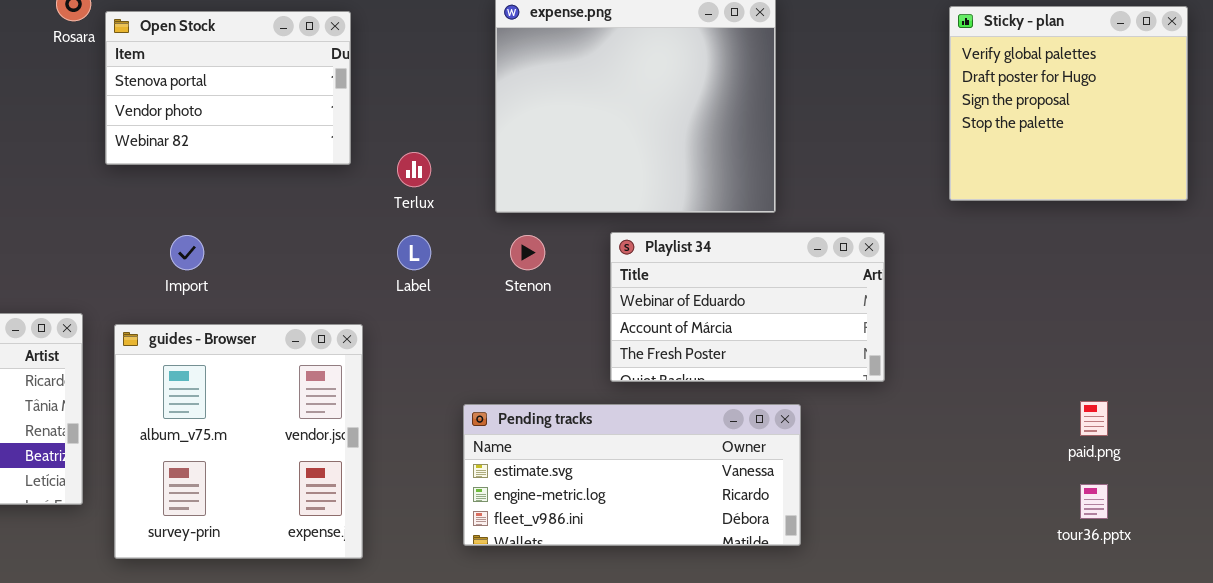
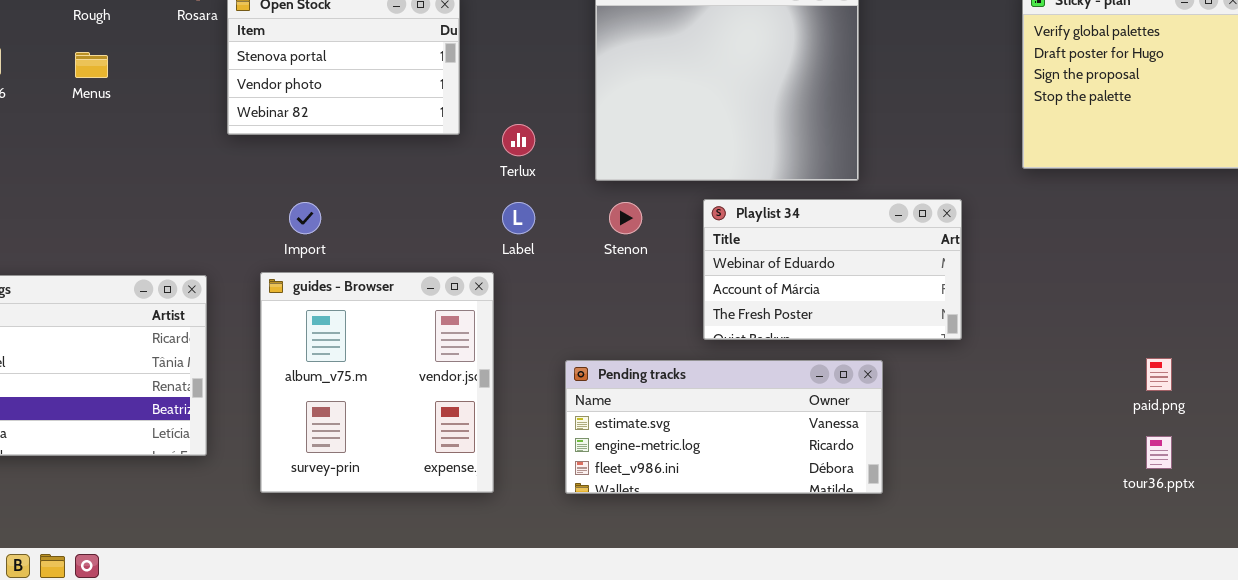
guides - Browser: [114,324,363,559] -> [260,272,494,493], moved

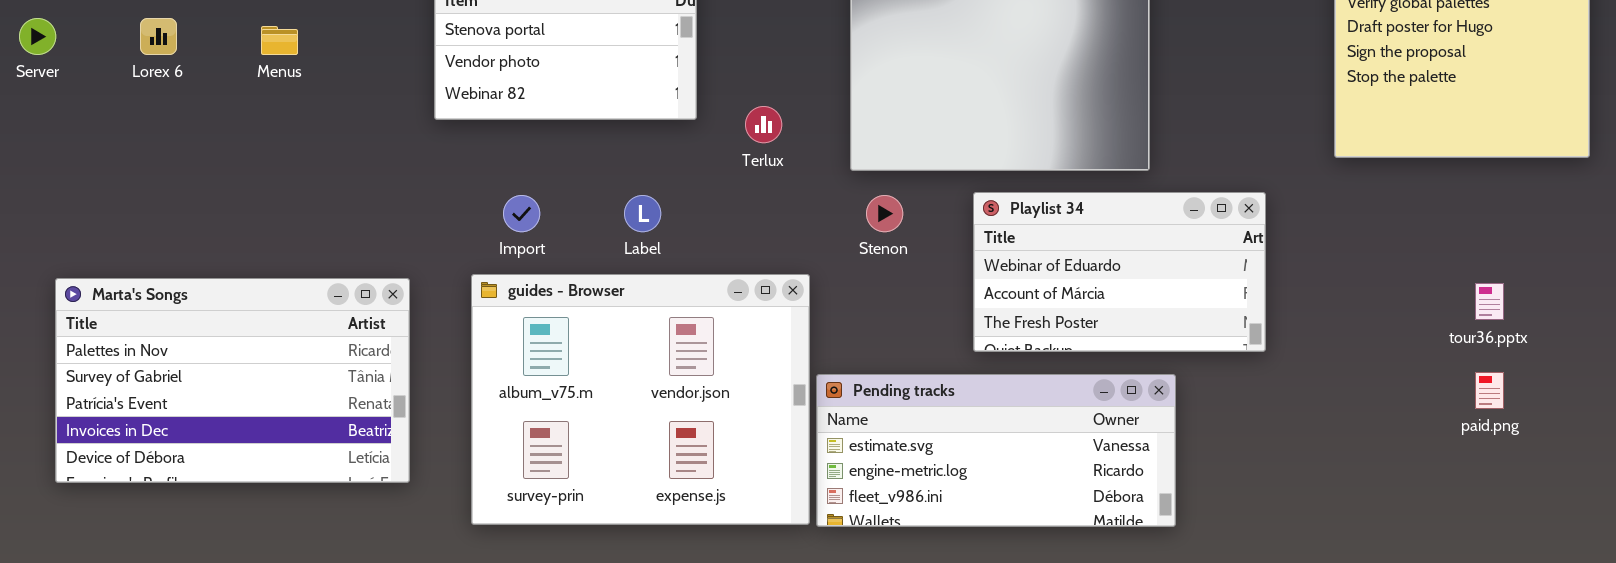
Label: [502,202,535,234] -> [624,195,661,232], moved
guides - Browser: [260,272,494,493] -> [471,274,810,525], resized
tour36.pptx: [1146,436,1172,469] -> [1475,283,1504,320], moved

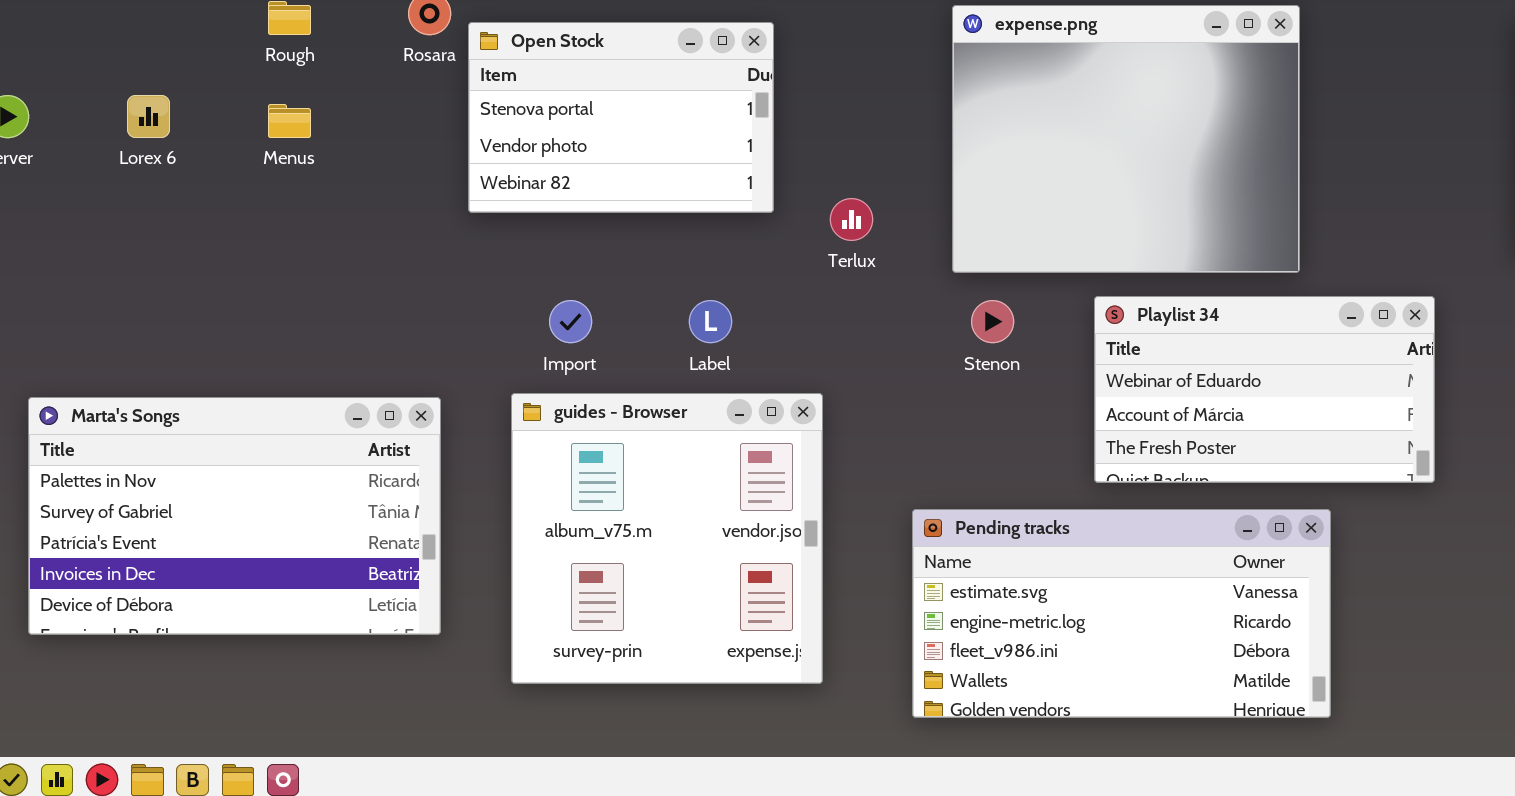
guides - Browser: [471,274,810,525] -> [511,393,823,684], resized
Pending tracks: [816,374,1176,527] -> [912,509,1331,718], resized

